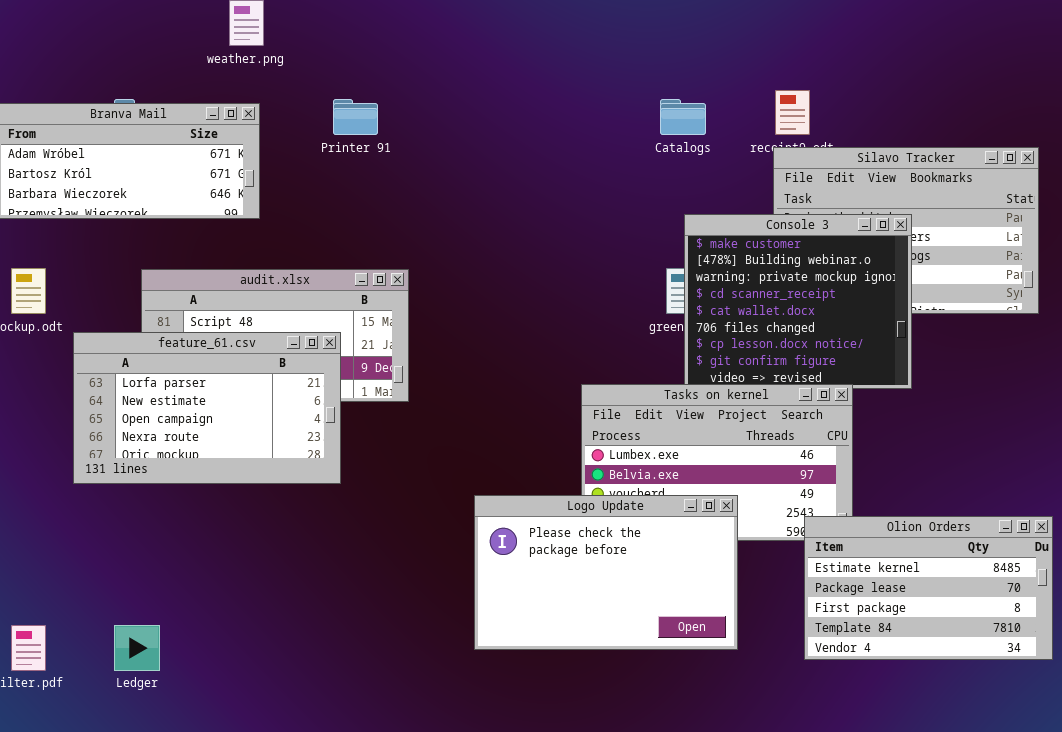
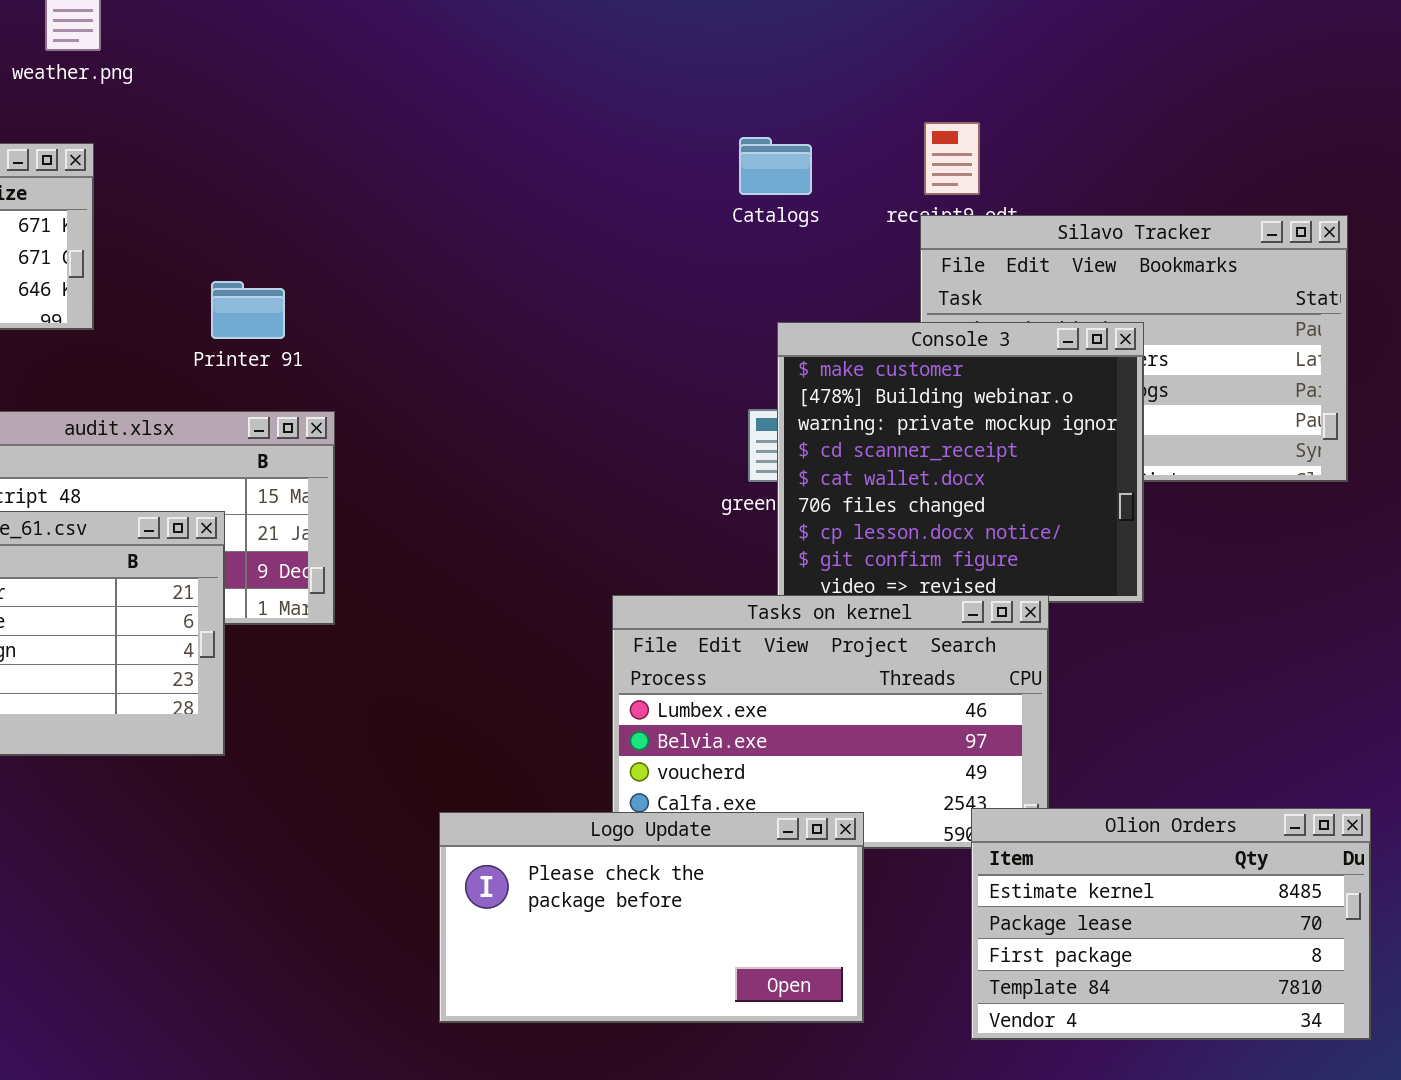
Printer 91: [333,99,378,135] -> [211,281,285,339], moved
Logo Update: [474,495,738,650] -> [439,812,864,1023], resized

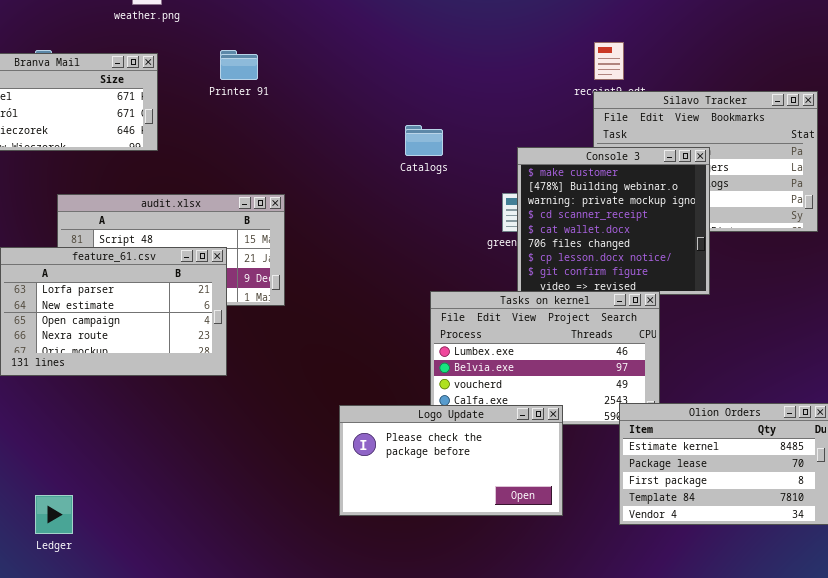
Catalogs: [739,137,812,195] -> [405,125,443,156], moved
Printer 91: [211,281,285,339] -> [220,50,258,80], moved

